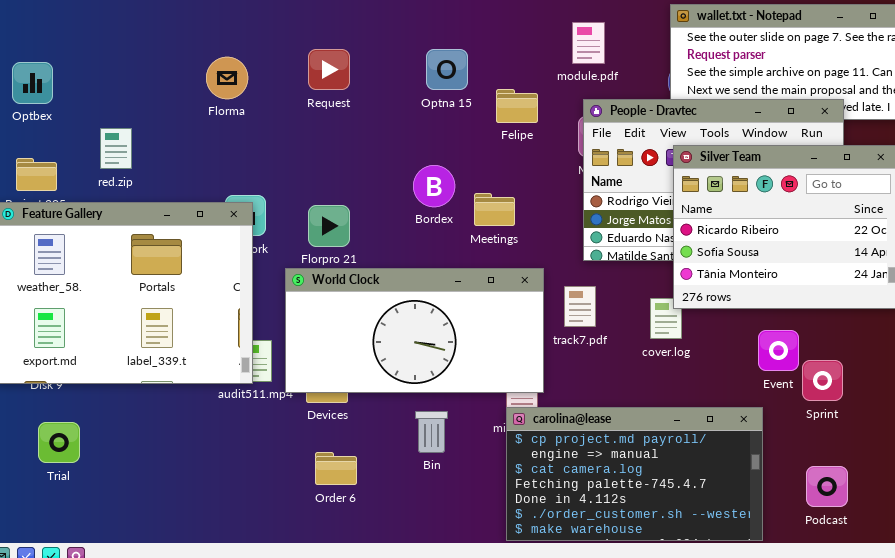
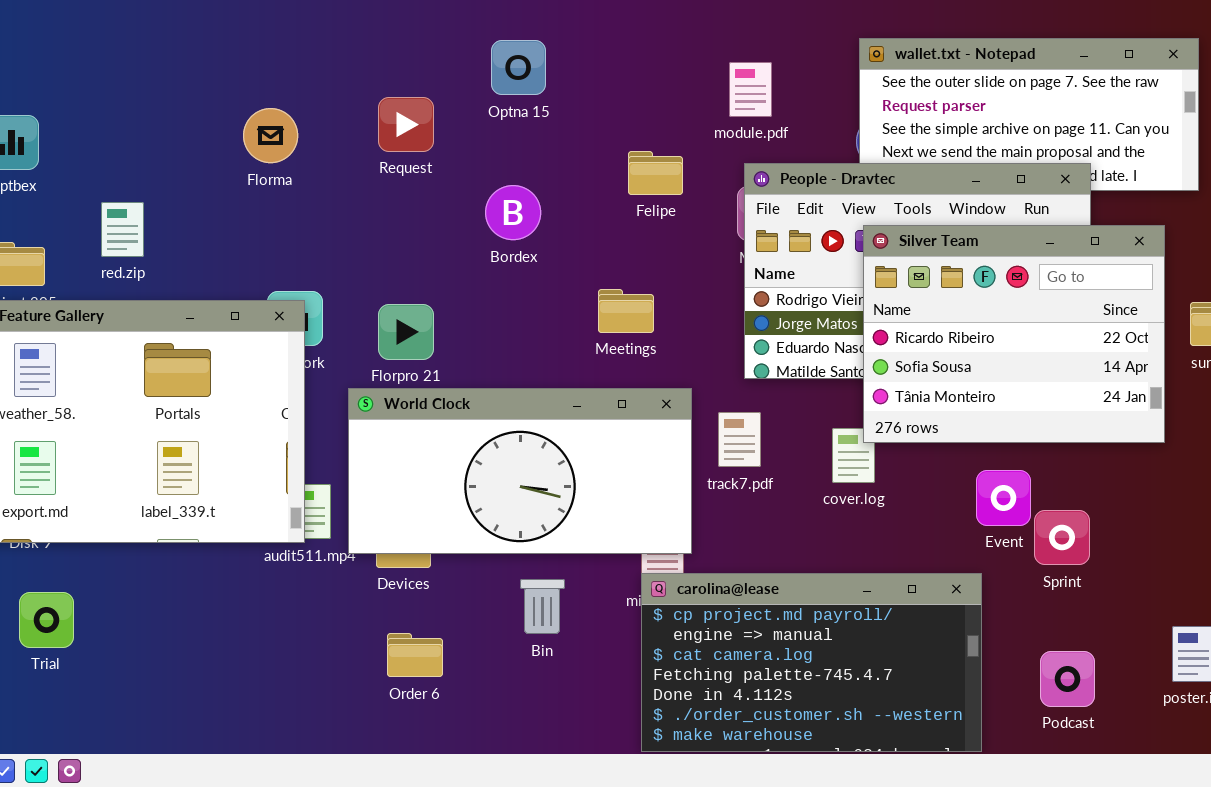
Optna 15: [426,49,468,90] -> [491,40,546,95], moved
Bordex: [413,165,455,207] -> [485,185,541,240], moved

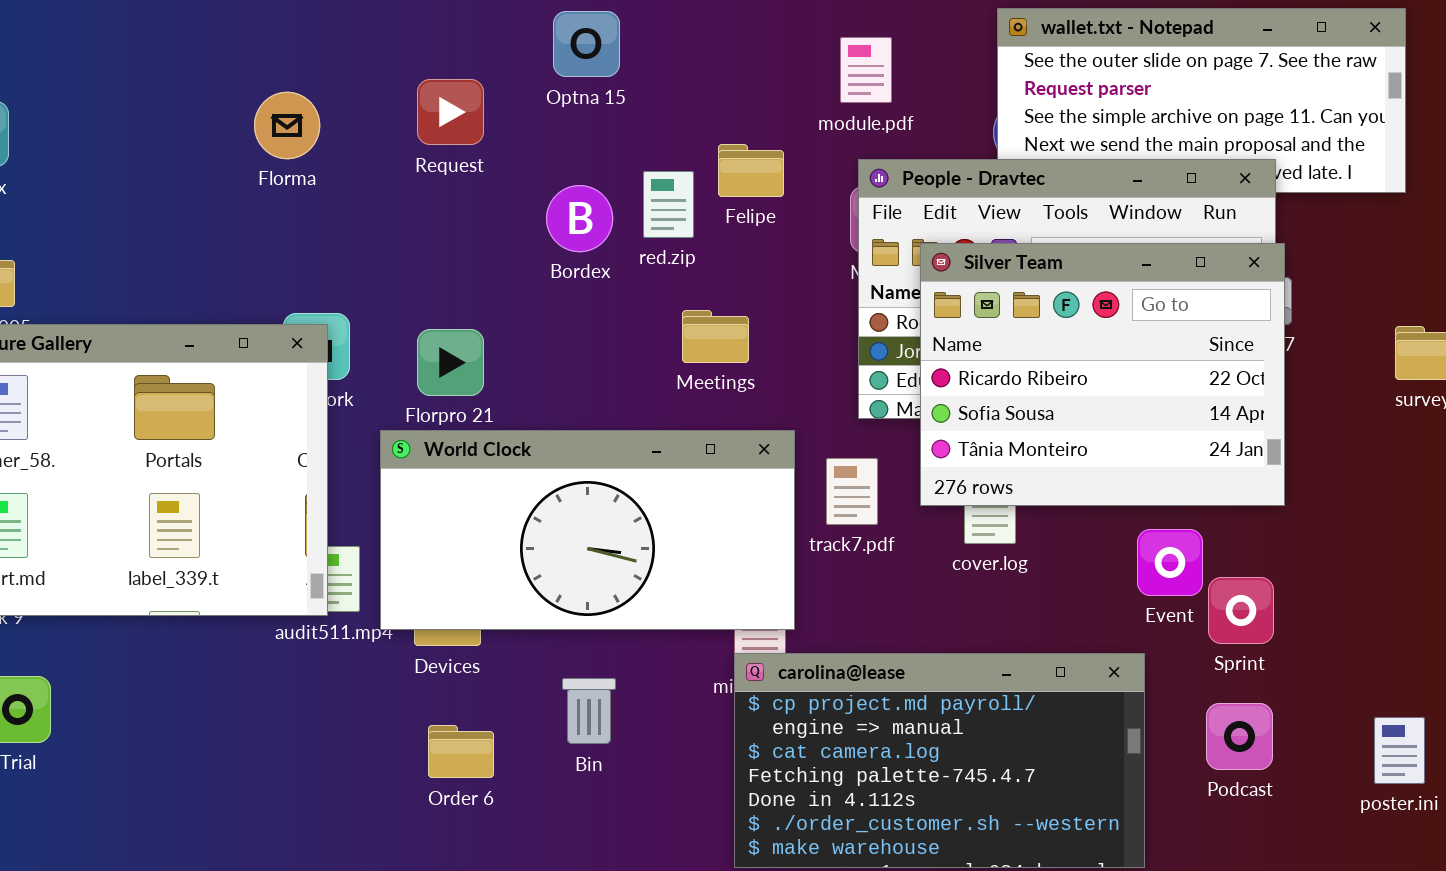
red.zip: [101,202,144,257] -> [643,171,694,238], moved
Silver Team: [863,225,1165,443] -> [920,243,1285,506], moved
Bin: [520,579,565,634] -> [562,678,616,744], moved
Podcast: [1040,651,1095,707] -> [1206,703,1273,770], moved

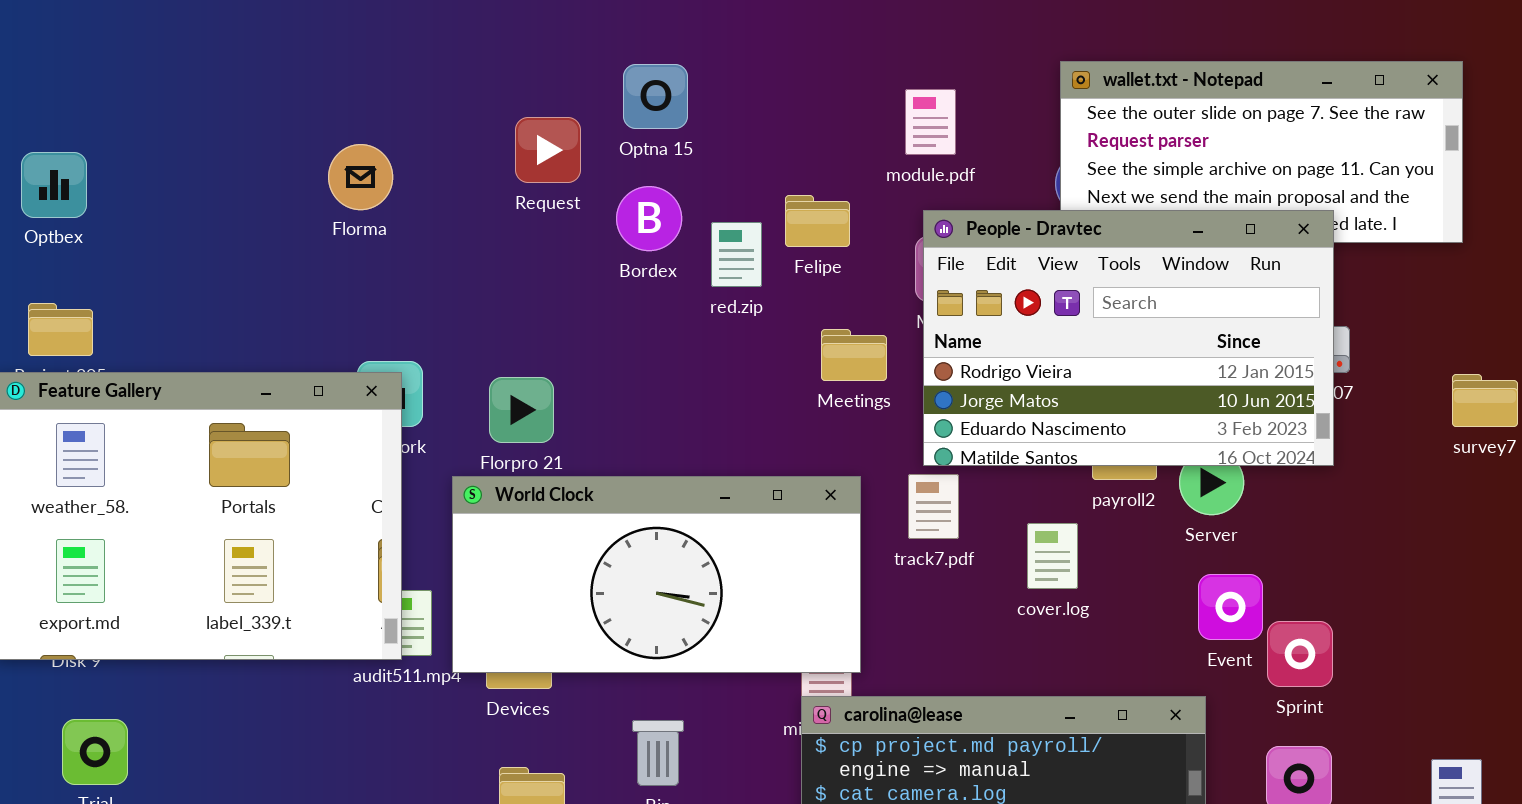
Request: [417,79,484,145] -> [515,117,581,183], moved
Bordex: [546,185,613,252] -> [616,186,682,251], moved
Silver Team: [920,243,1285,506] -> none, closed
Meetings: [682,310,749,363] -> [821,329,887,381], moved
track7.pdf: [826,458,878,525] -> [908,474,959,539], moved

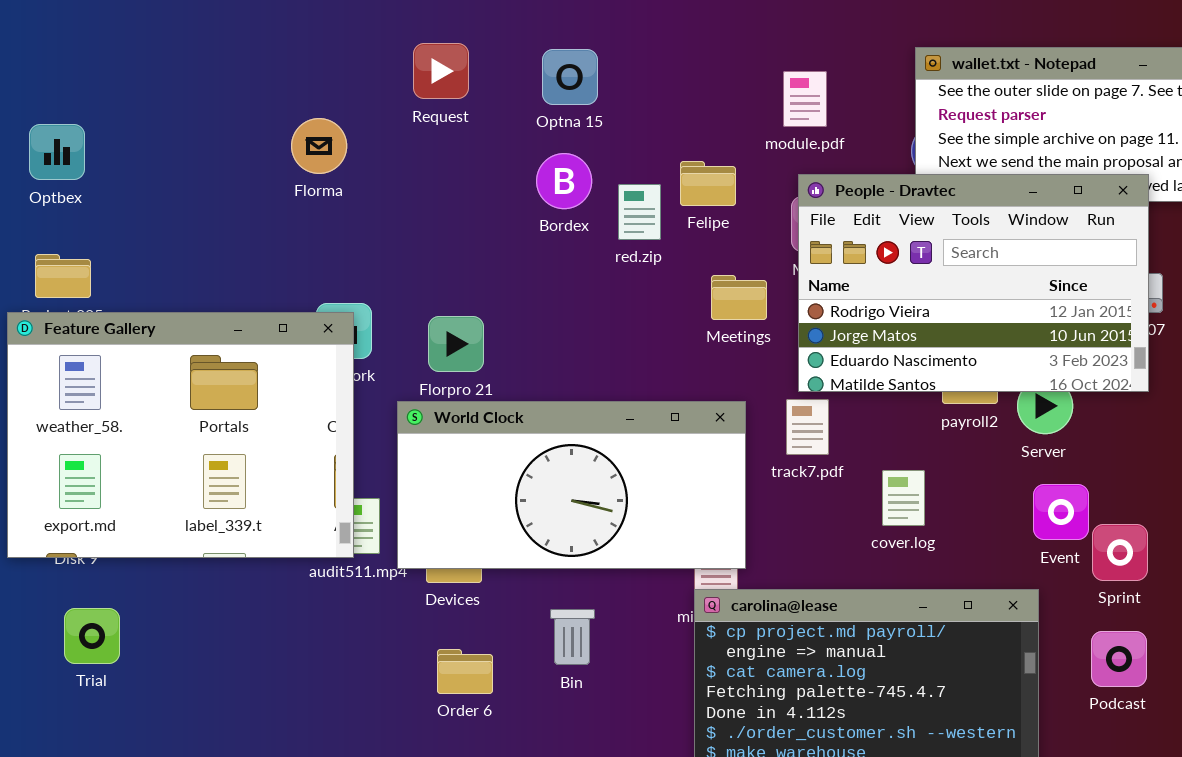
Request: [515,117,581,183] -> [413,43,469,99], moved
cover.log: [1027,523,1078,589] -> [882,470,925,526], moved

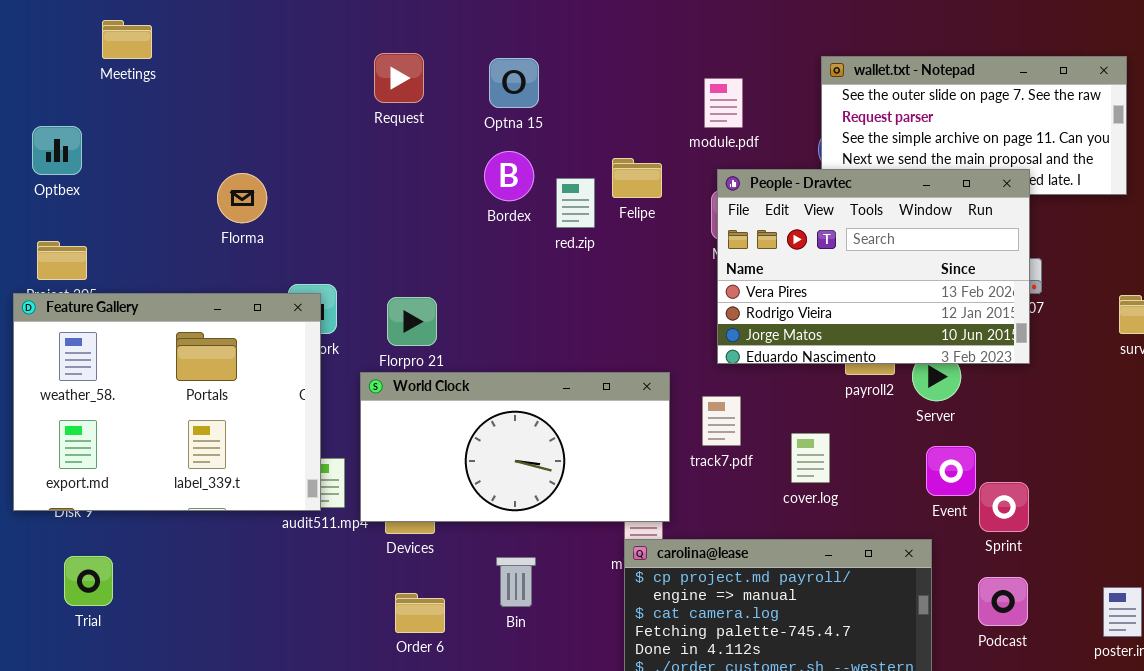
Florma: [291,118,347,174] -> [217,173,267,223], moved
People - Dravtec: [798,174,1149,392] -> [717,169,1030,364], scrolled up 1 row
Meetings: [711,275,767,320] -> [102,20,152,59], moved
track7.pdf: [786,399,829,455] -> [702,396,741,446], moved

